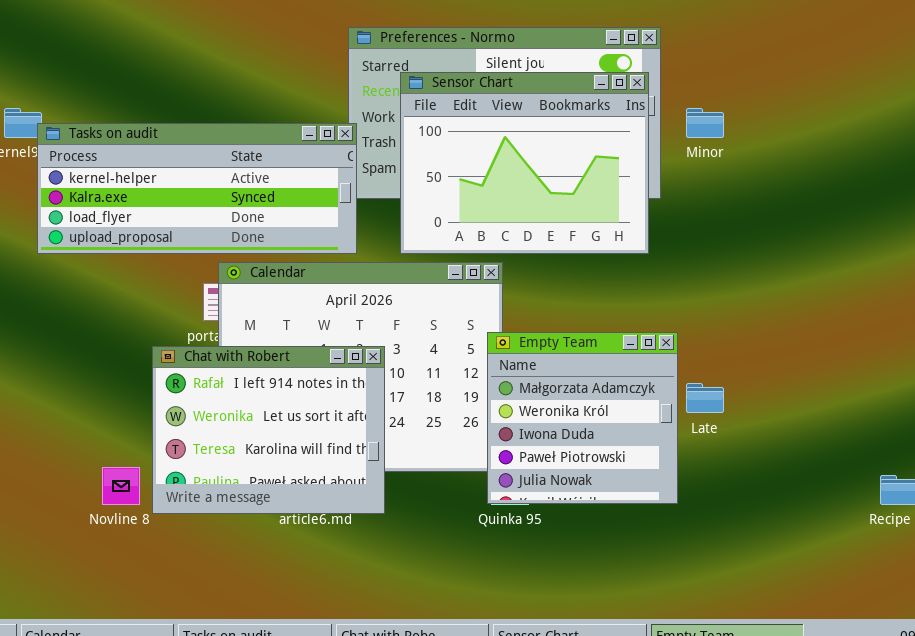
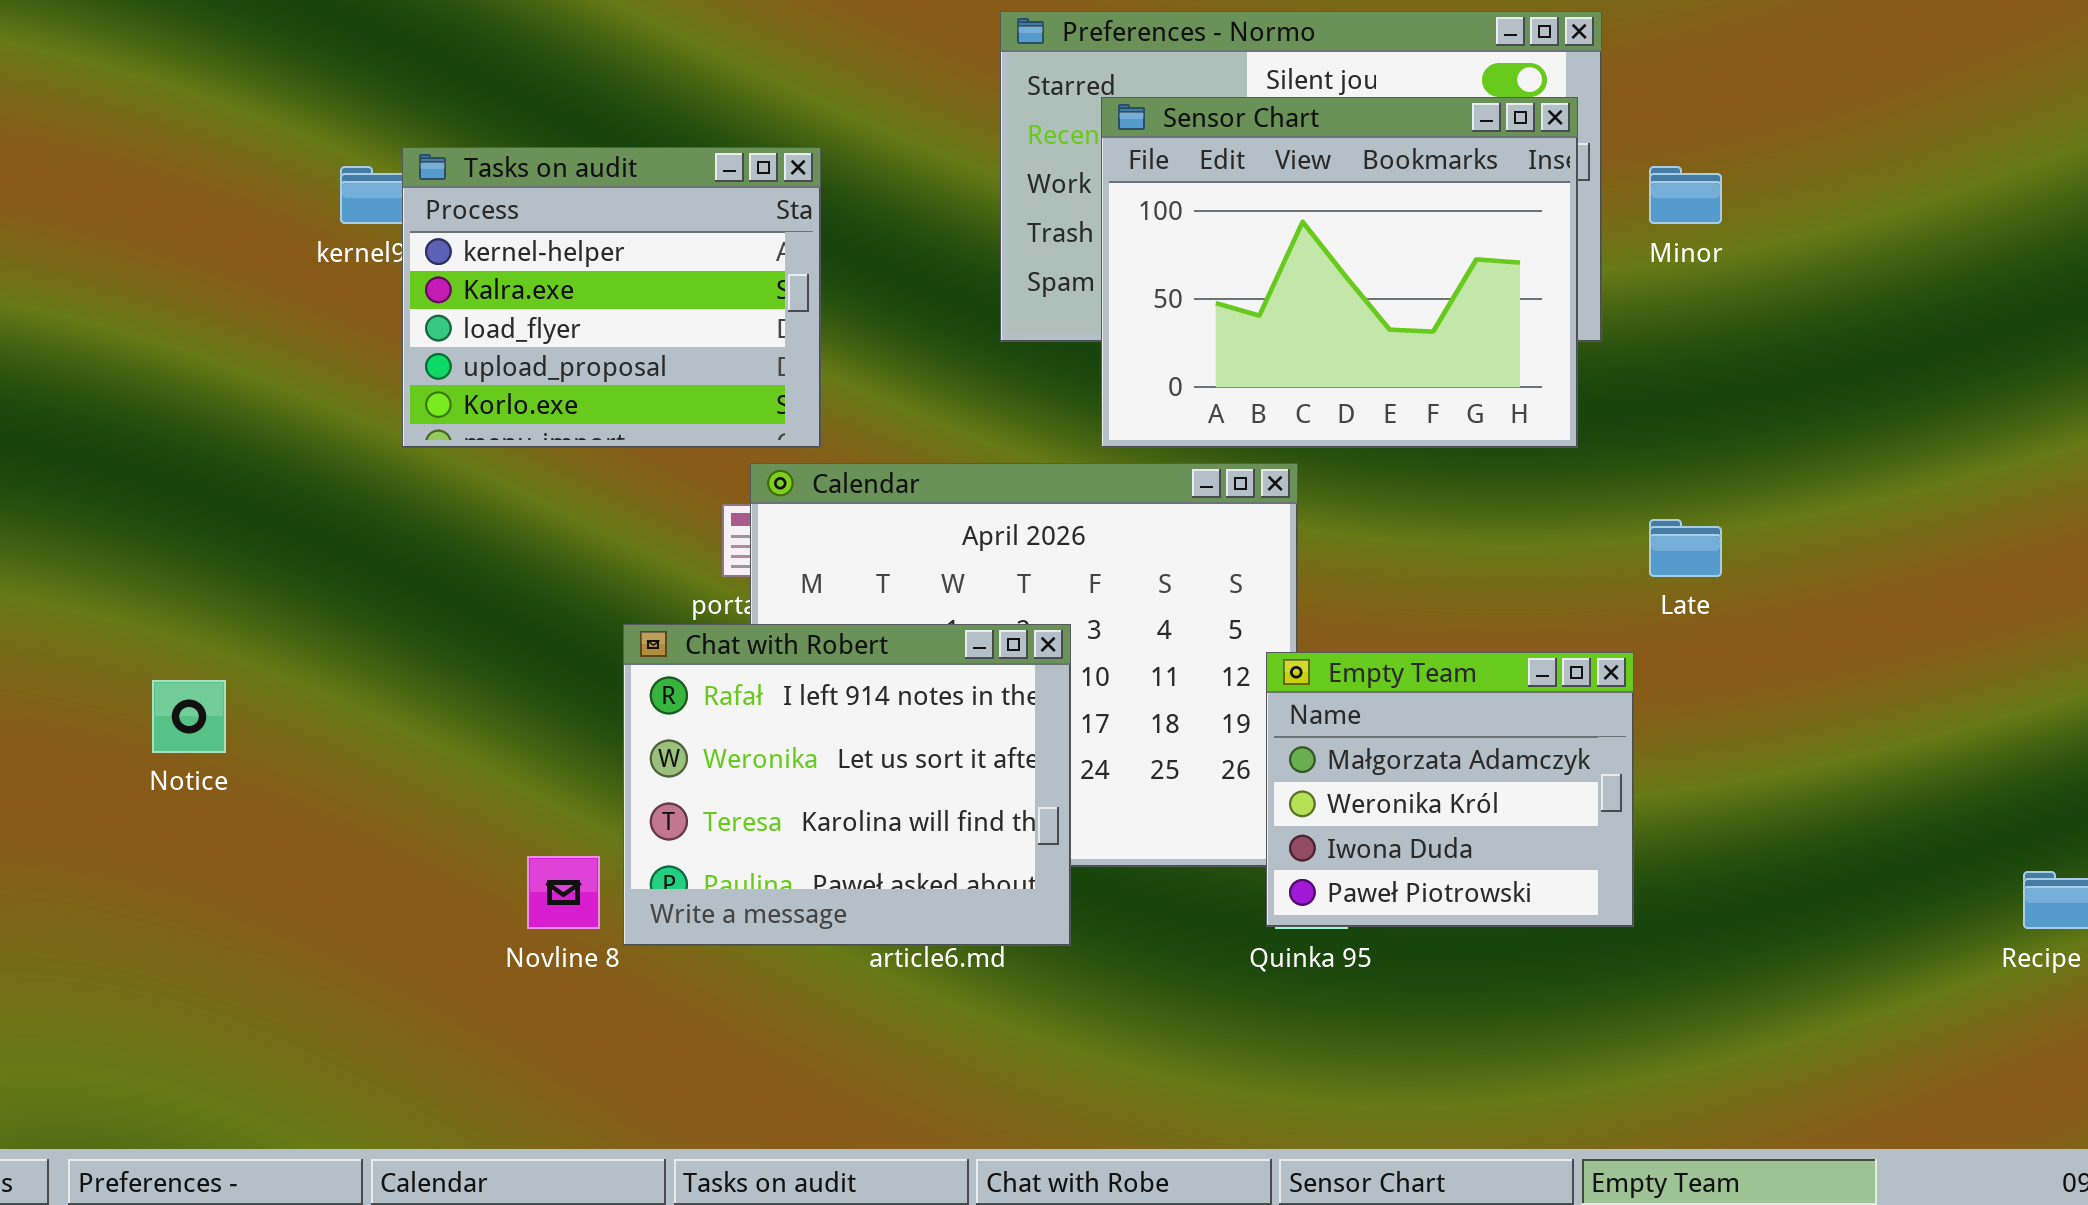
Tasks on audit: [37,123,357,254] -> [402,147,821,448], resized
Empty Team: [487,332,678,504] -> [1266,652,1634,927], resized
Late: [686,383,724,413] -> [1649,519,1722,577], moved

